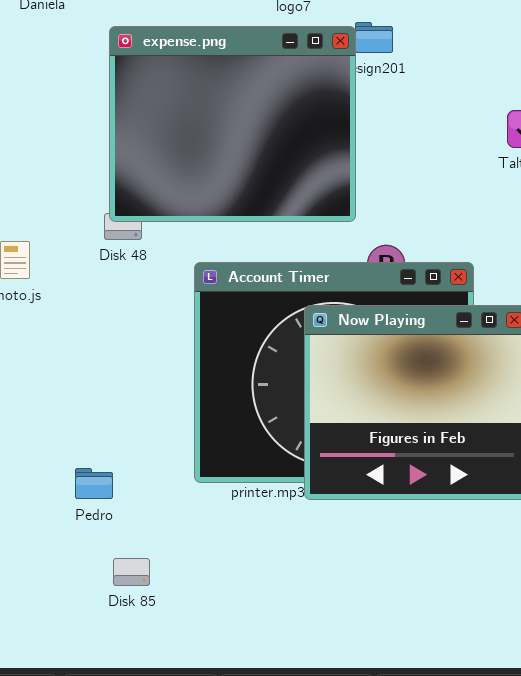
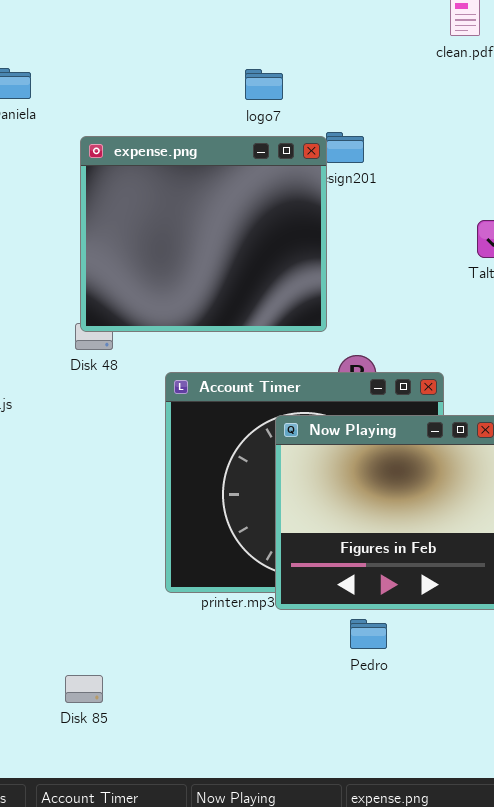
Pedro: [75,468,113,499] -> [350,619,387,649], moved
Disk 85: [113,558,150,586] -> [65,675,103,703], moved

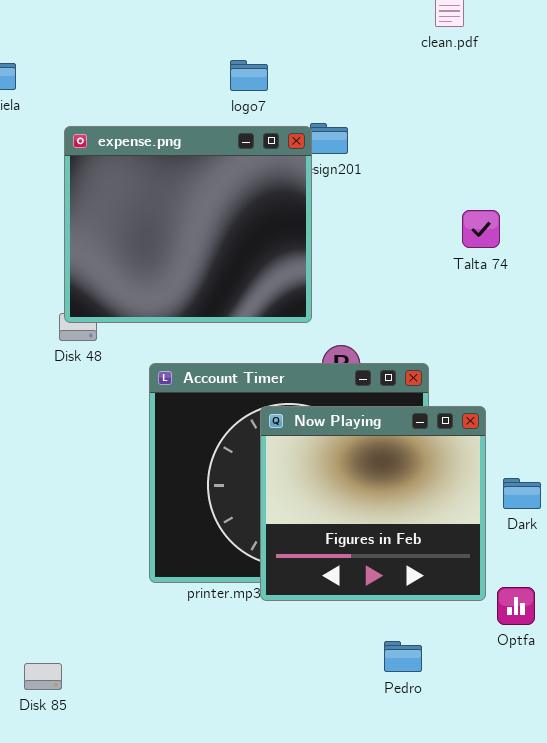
Pedro: [350,619,387,649] -> [384,641,422,672], moved
Disk 85: [65,675,103,703] -> [24,663,62,690], moved

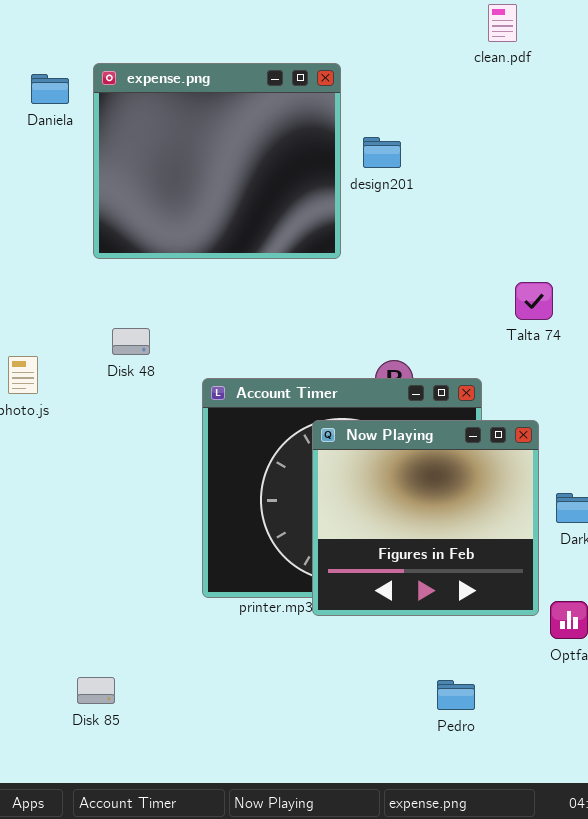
expense.png: [64,126,312,323] -> [93,63,341,259], moved
Talta 74: [462,210,500,248] -> [515,282,553,320], moved
Pedro: [384,641,422,672] -> [437,680,475,710], moved

